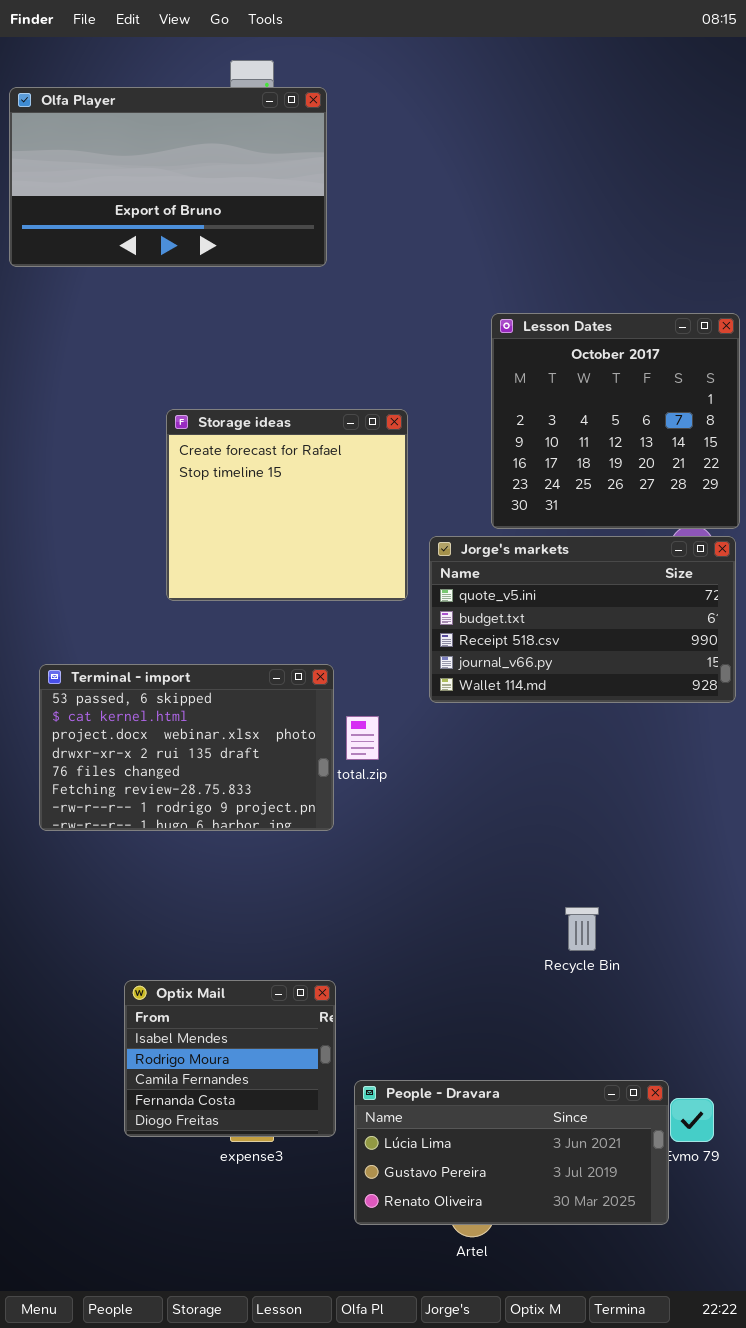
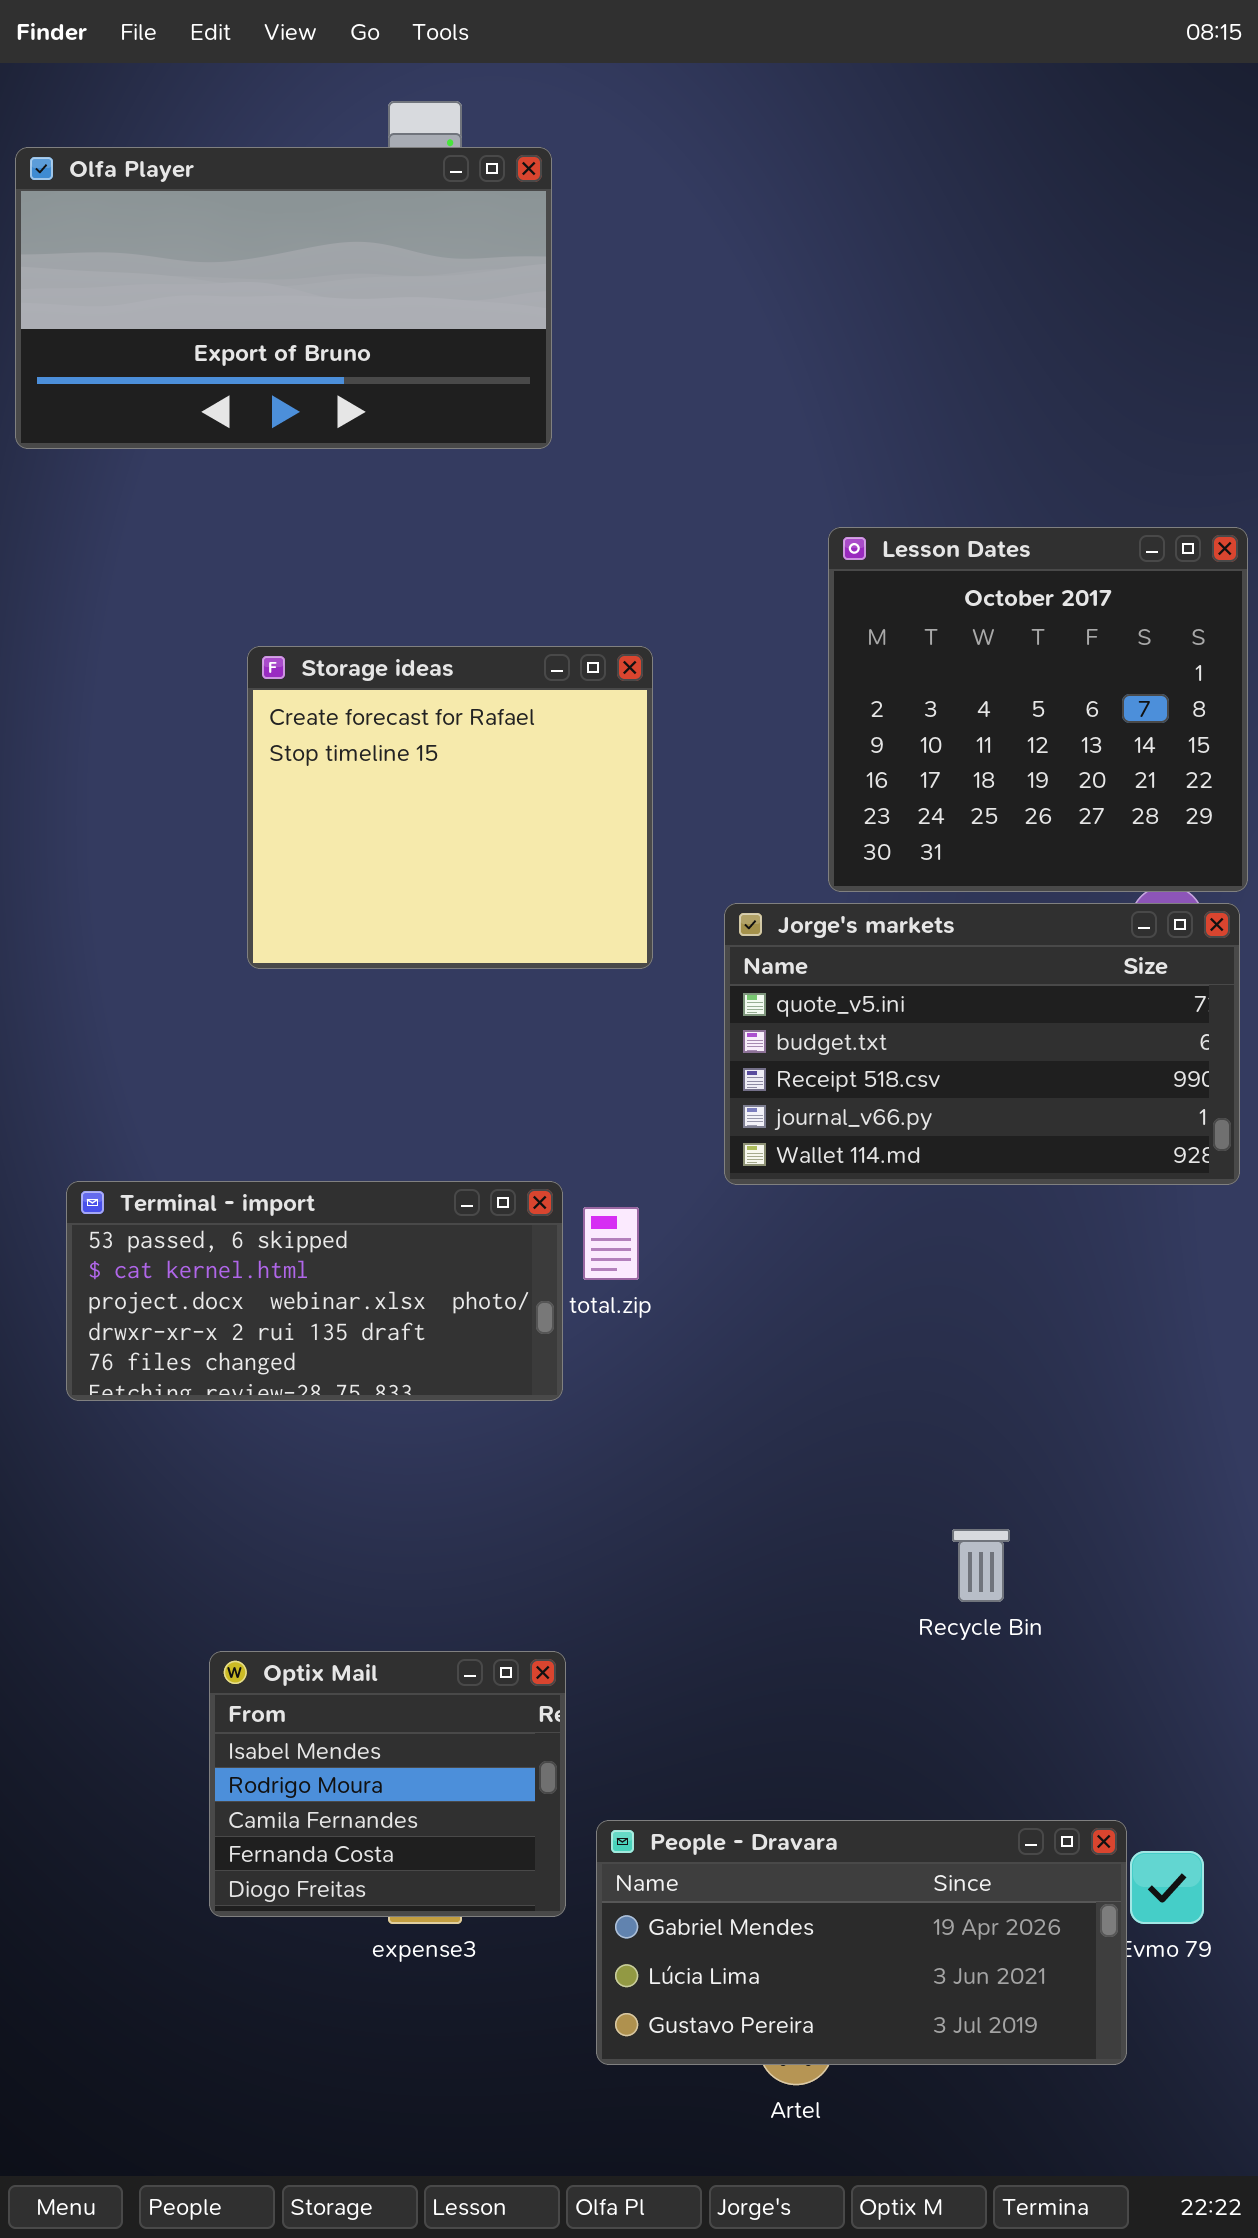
Storage ideas: [166,409,408,601] -> [247,646,653,969], moved
Terminal - import: [39,664,334,831] -> [66,1181,563,1401], resized
People - Dravara: [354,1080,669,1225] -> [596,1820,1127,2065], scrolled up 1 row

